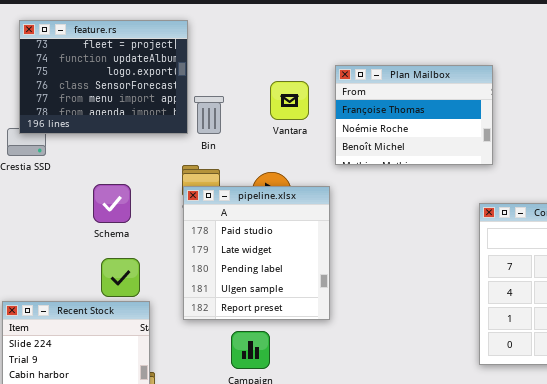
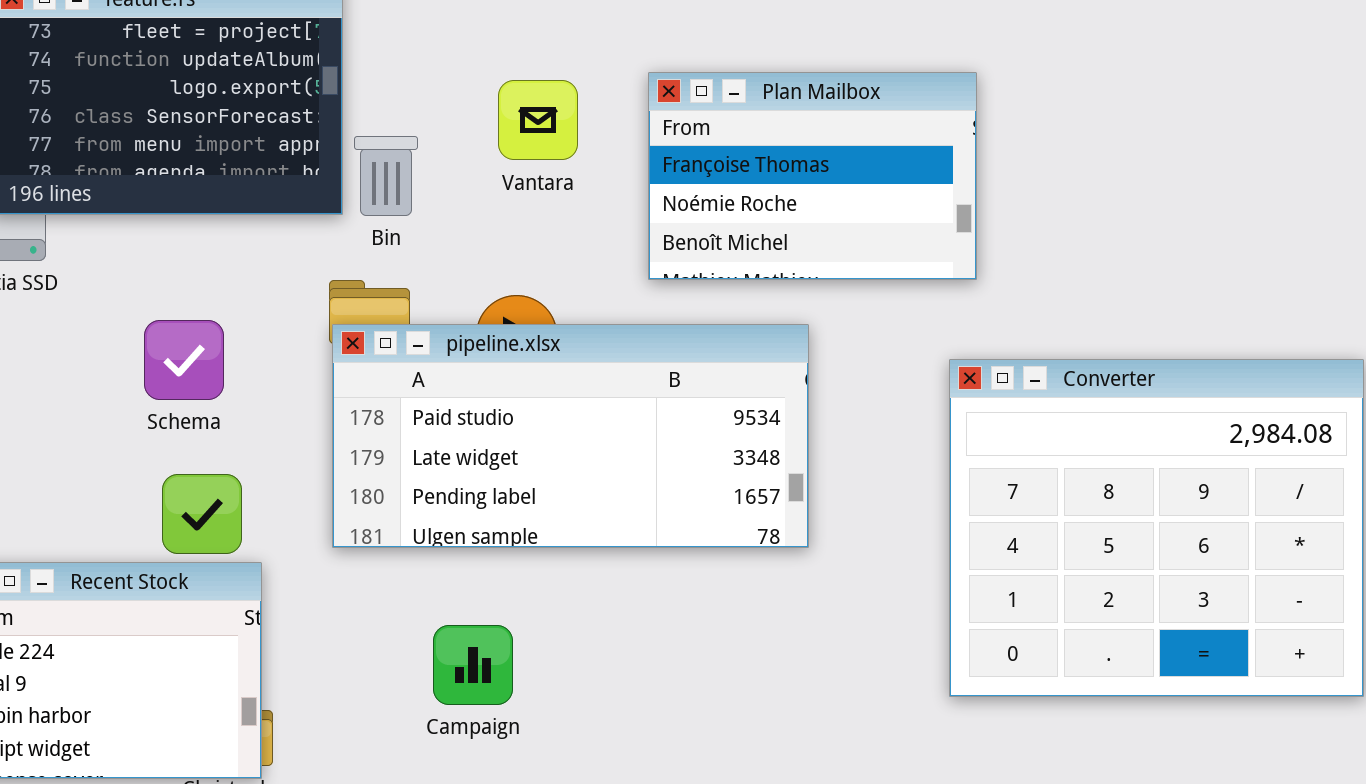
Vantara: [270,81,309,120] -> [498,80,578,160], moved
pipeline.xlsx: [183,186,330,320] -> [332,324,809,548], resized

